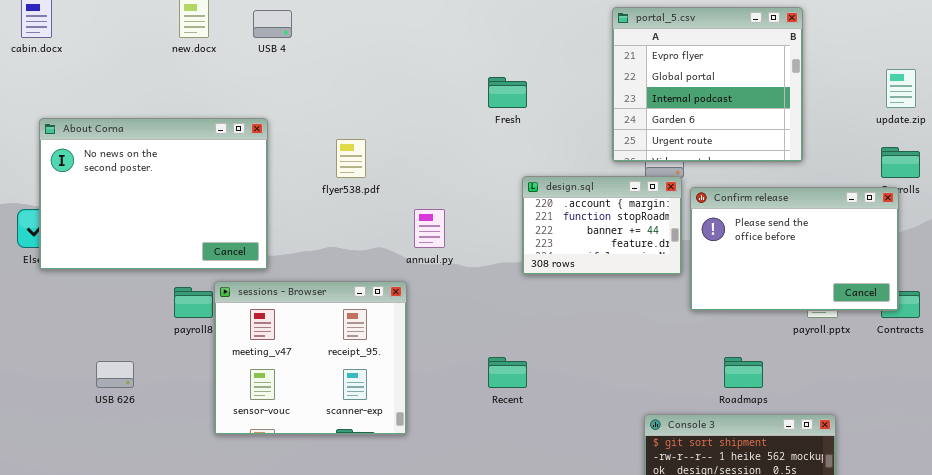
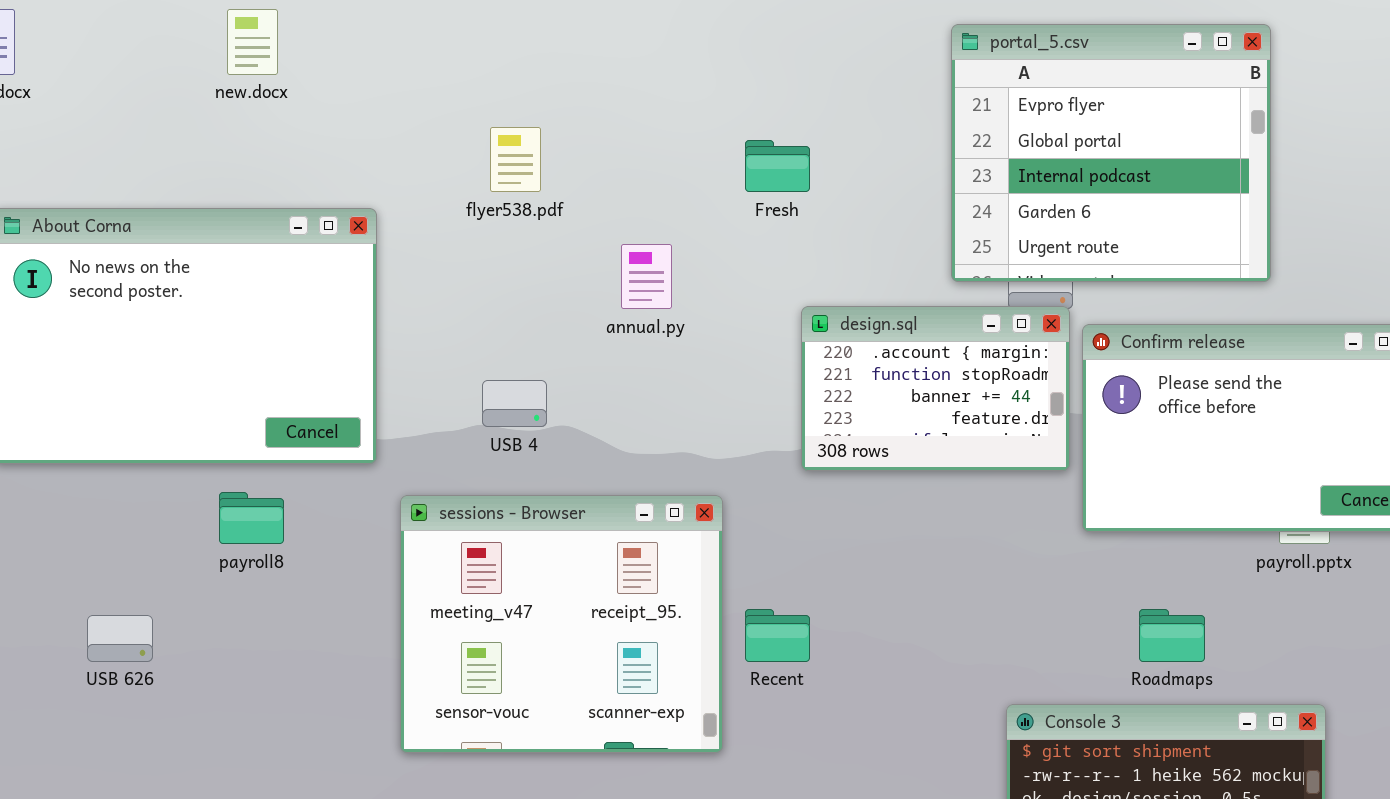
USB 4: [253,10,292,38] -> [482,380,547,427], moved
flyer538.pdf: [336,139,366,178] -> [490,127,541,192], moved
annual.py: [414,209,445,248] -> [621,244,672,309], moved
sessions - Browser: [214,281,407,435] -> [400,495,723,753], moved

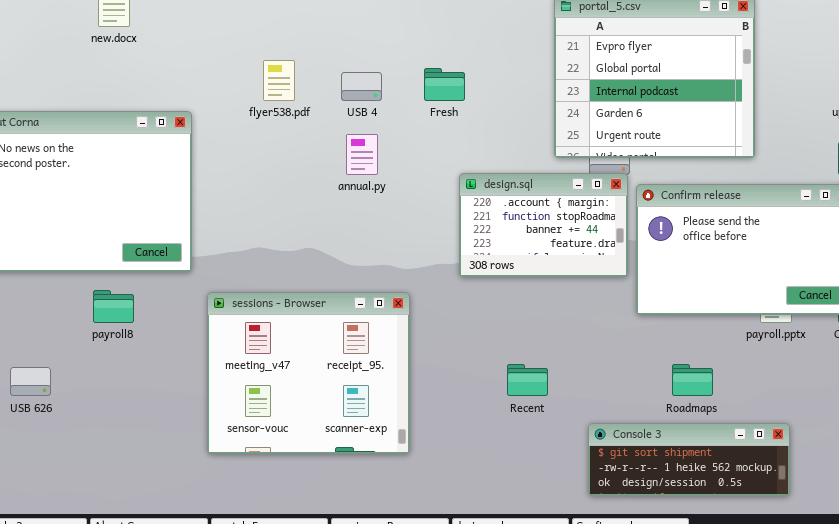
USB 4: [482,380,547,427] -> [341,72,382,101], moved
Recent: [745,609,810,662] -> [507,364,548,396], moved

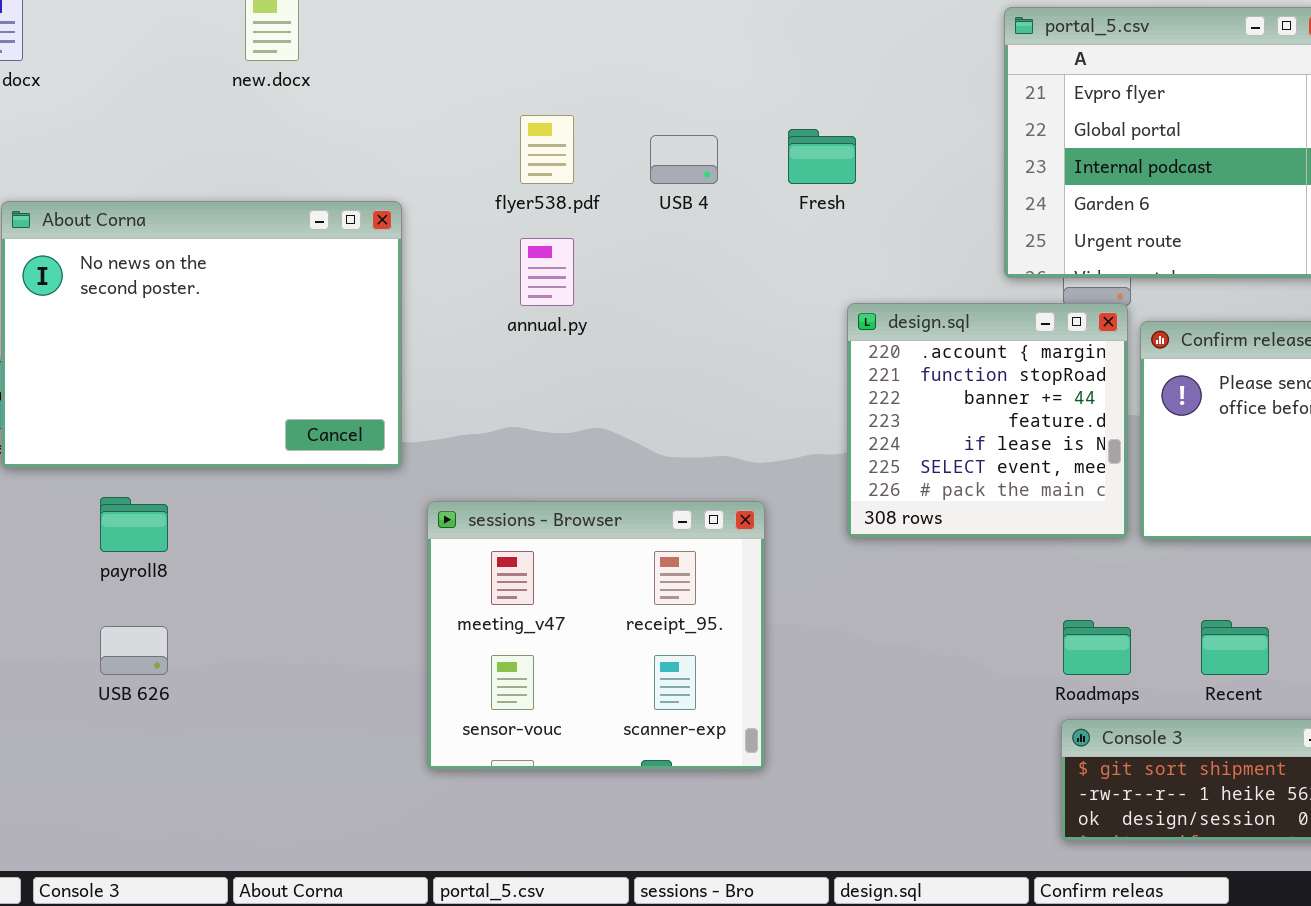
annual.py: [346,134,378,175] -> [520,238,574,306], moved
design.sql: [459,173,628,277] -> [847,303,1128,538], resized
payroll8: [93,290,134,323] -> [100,497,168,552], moved
Recent: [507,364,548,396] -> [1201,620,1269,675], moved
Roadmaps: [672,364,713,396] -> [1063,620,1131,675], moved

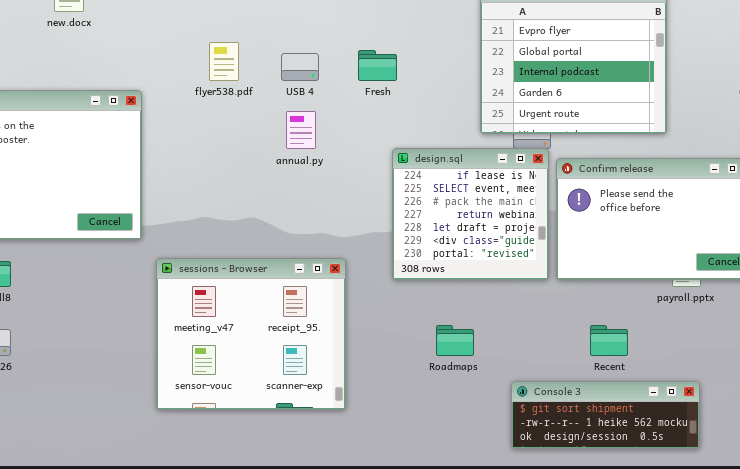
annual.py: [520,238,574,306] -> [286,111,316,149], moved
design.sql: [847,303,1128,538] -> [392,148,549,280], scrolled down 4 rows
Roadmaps: [1063,620,1131,675] -> [436,325,474,356], moved

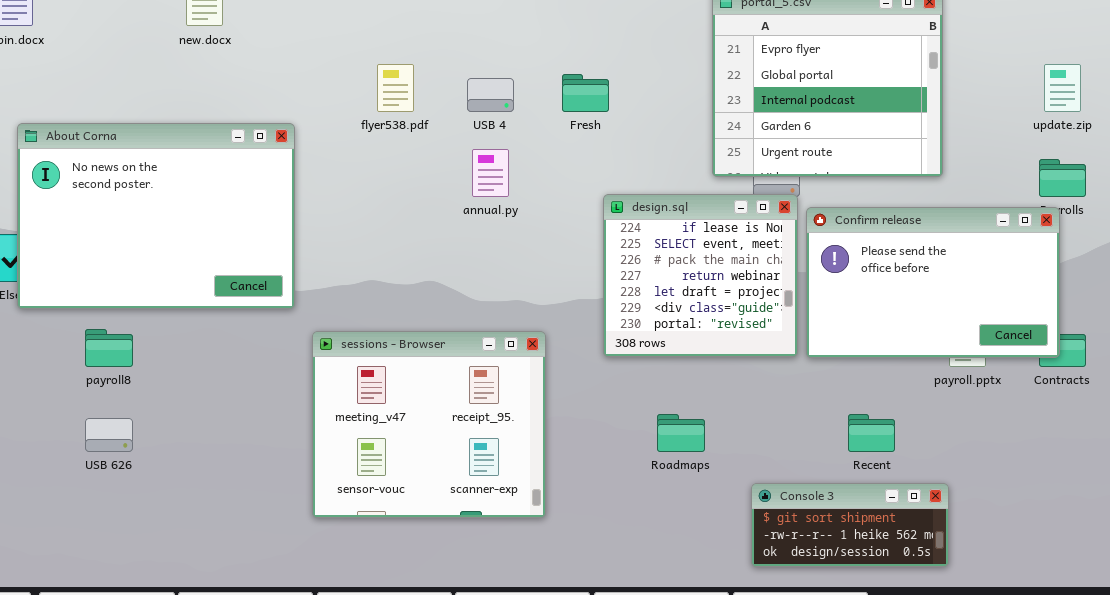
Console 3: [511,381,700,449] -> [751,483,949,567], resized

